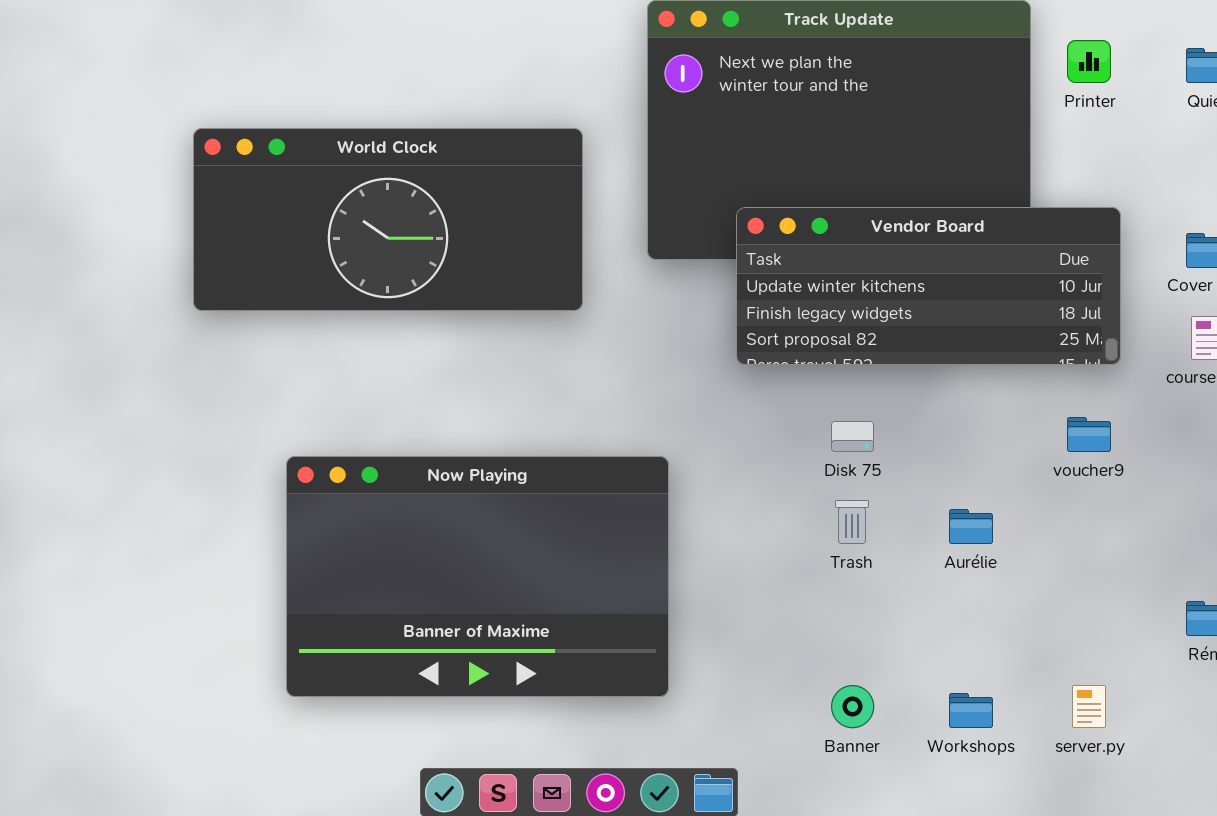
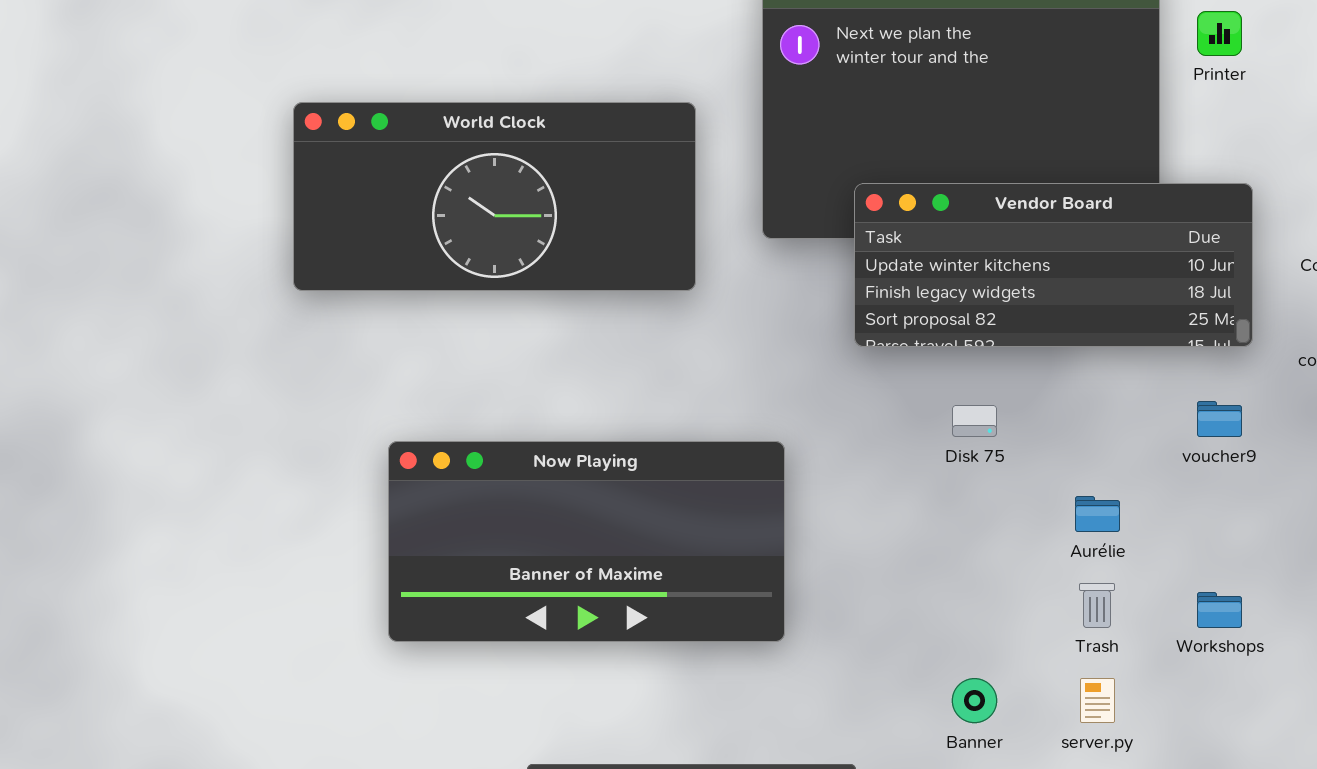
Now Playing: [286,456,669,697] -> [388,441,785,642], resized
Trash: [835,500,869,544] -> [1079,583,1115,628], moved
server.py: [1072,685,1106,728] -> [1080,678,1115,723], moved
Workshops: [949,693,993,728] -> [1197,592,1242,628], moved

